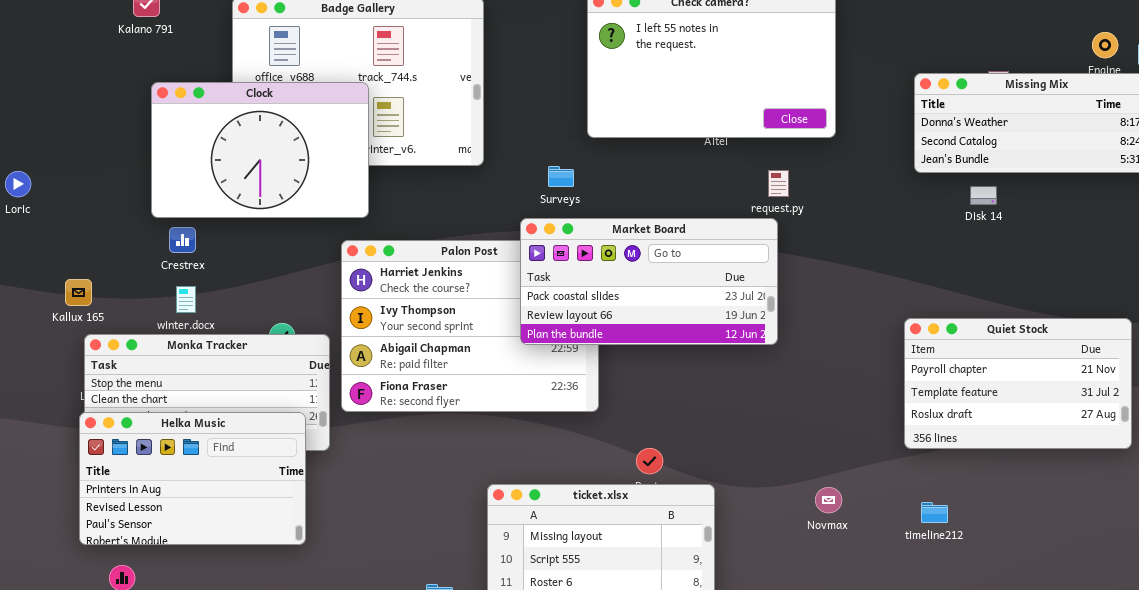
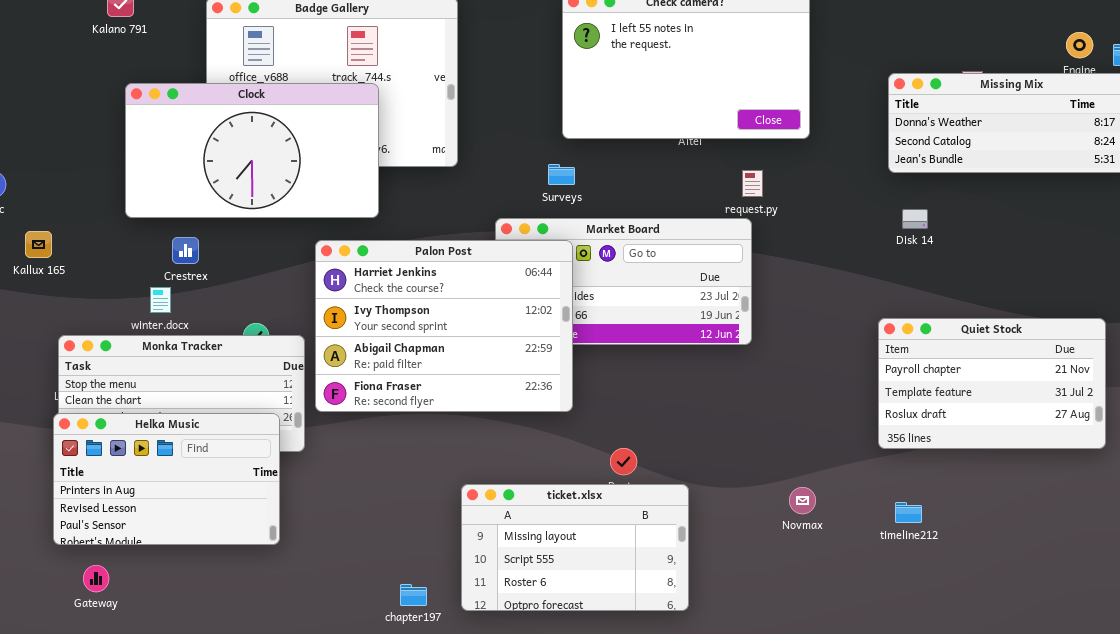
Clock: [151,82,369,218] -> [125,83,379,218], resized
Surveys: [548,166,574,187] -> [548,164,575,185], moved
Disk 14: [970,186,997,205] -> [902,209,928,229], moved
Crestrex: [169,227,196,253] -> [172,237,199,264], moved
Palon Post: [341,240,599,412] -> [315,240,573,412], raised
Kallux 165: [65,279,92,306] -> [25,231,52,258], moved

